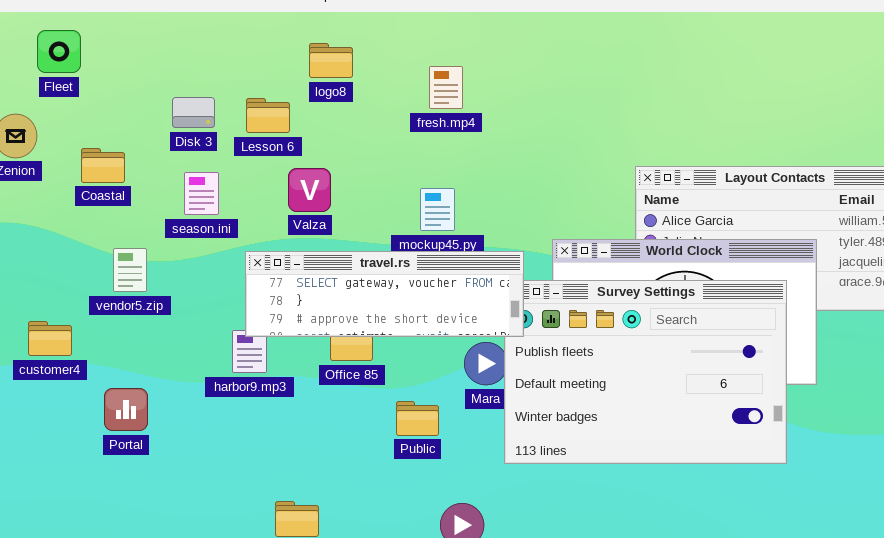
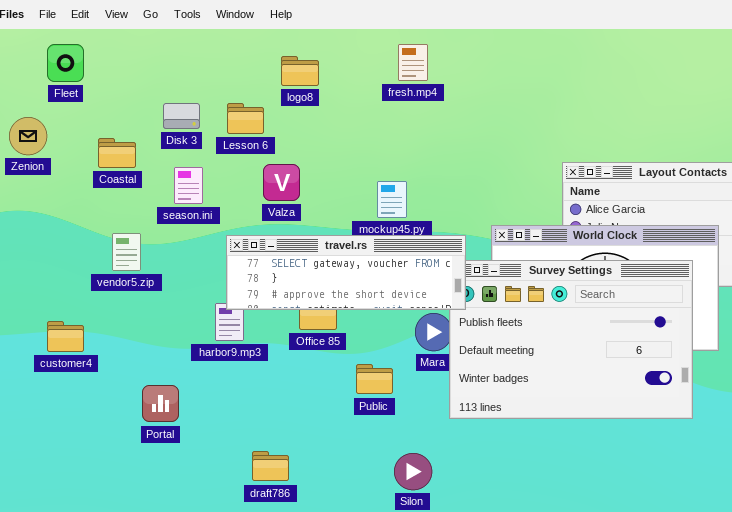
fresh.mp4: [429,66,463,109] -> [398,44,428,81], moved
Coastal: [81,148,125,183] -> [98,138,136,168], moved
customer4: [28,321,72,356] -> [47,321,84,352], moved
Portal: [104,388,148,431] -> [142,385,179,422], moved

